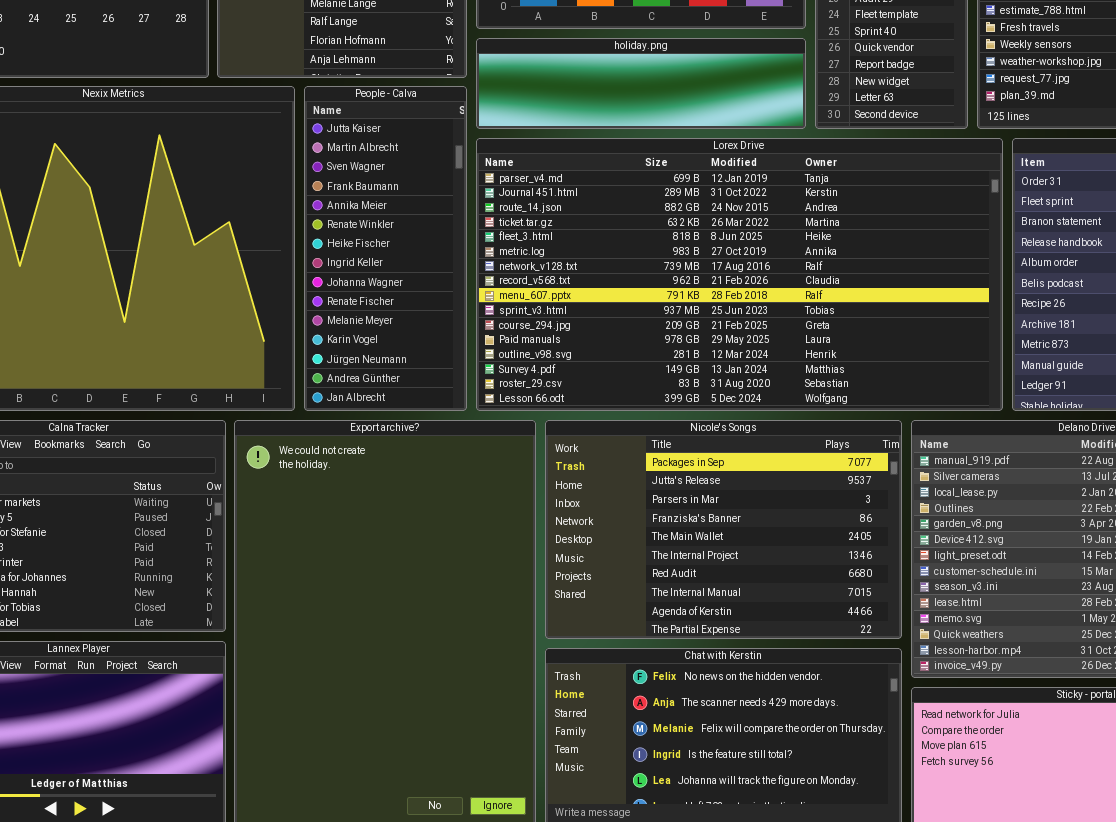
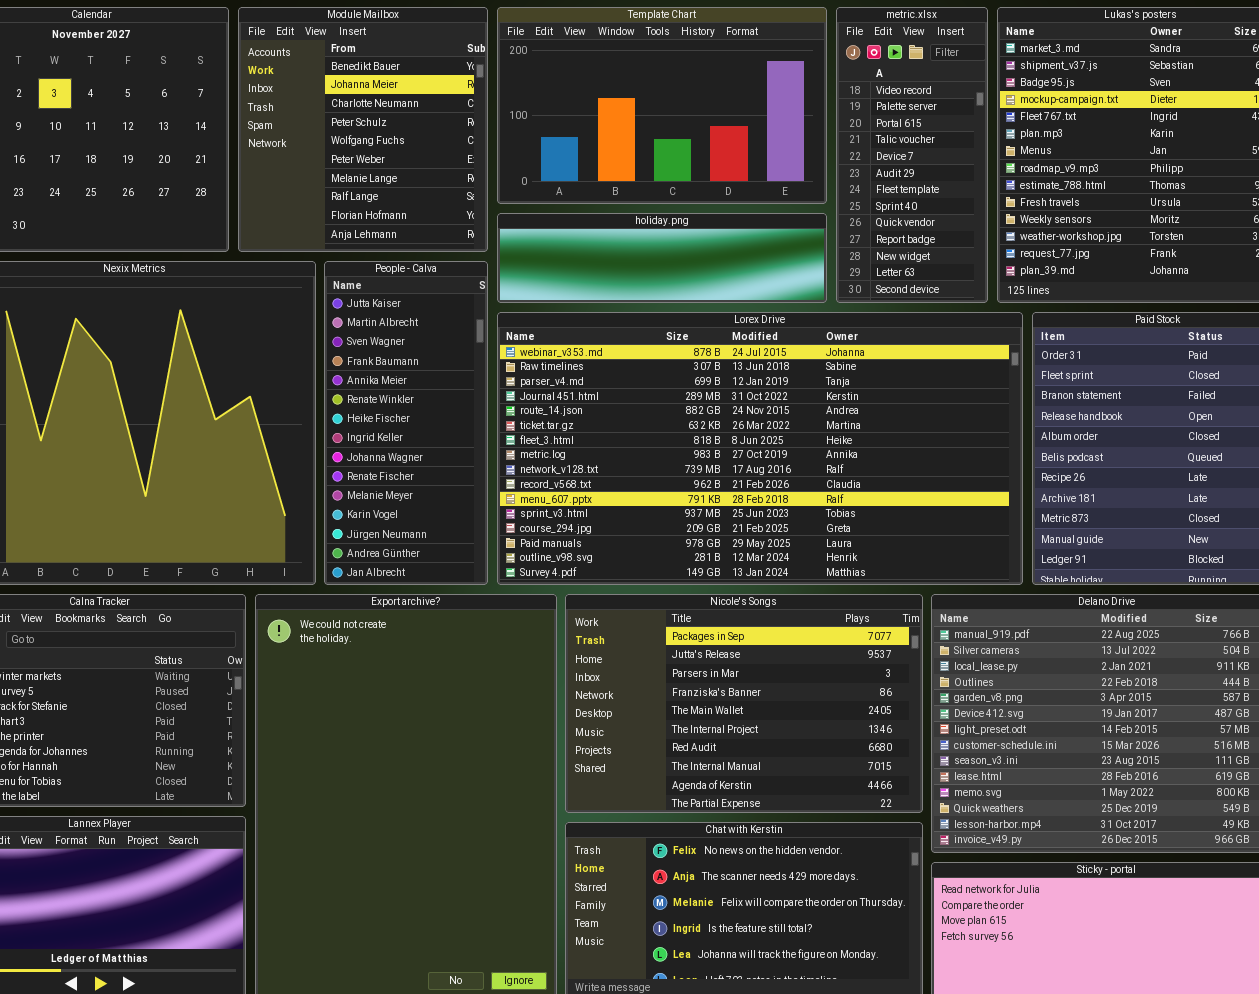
Lorex Drive: [476,138,1003,411] -> [497,312,1023,585], scrolled up 2 rows

